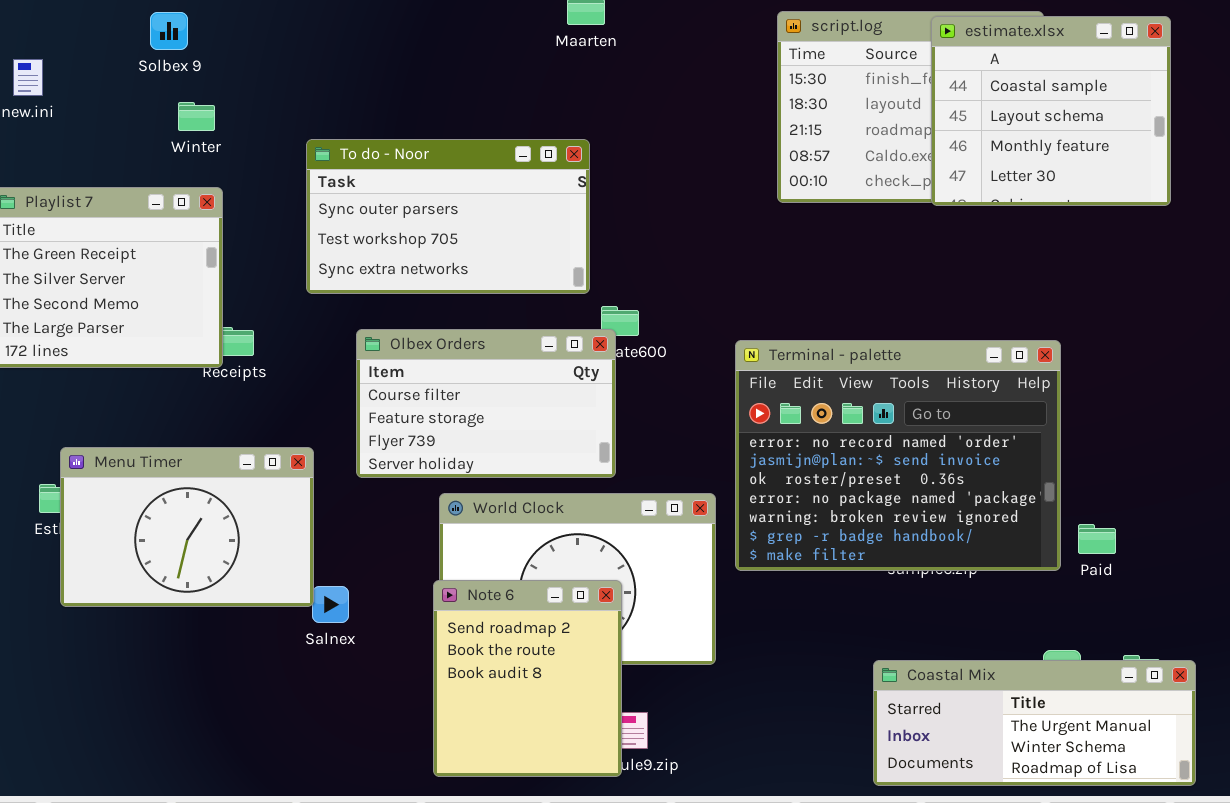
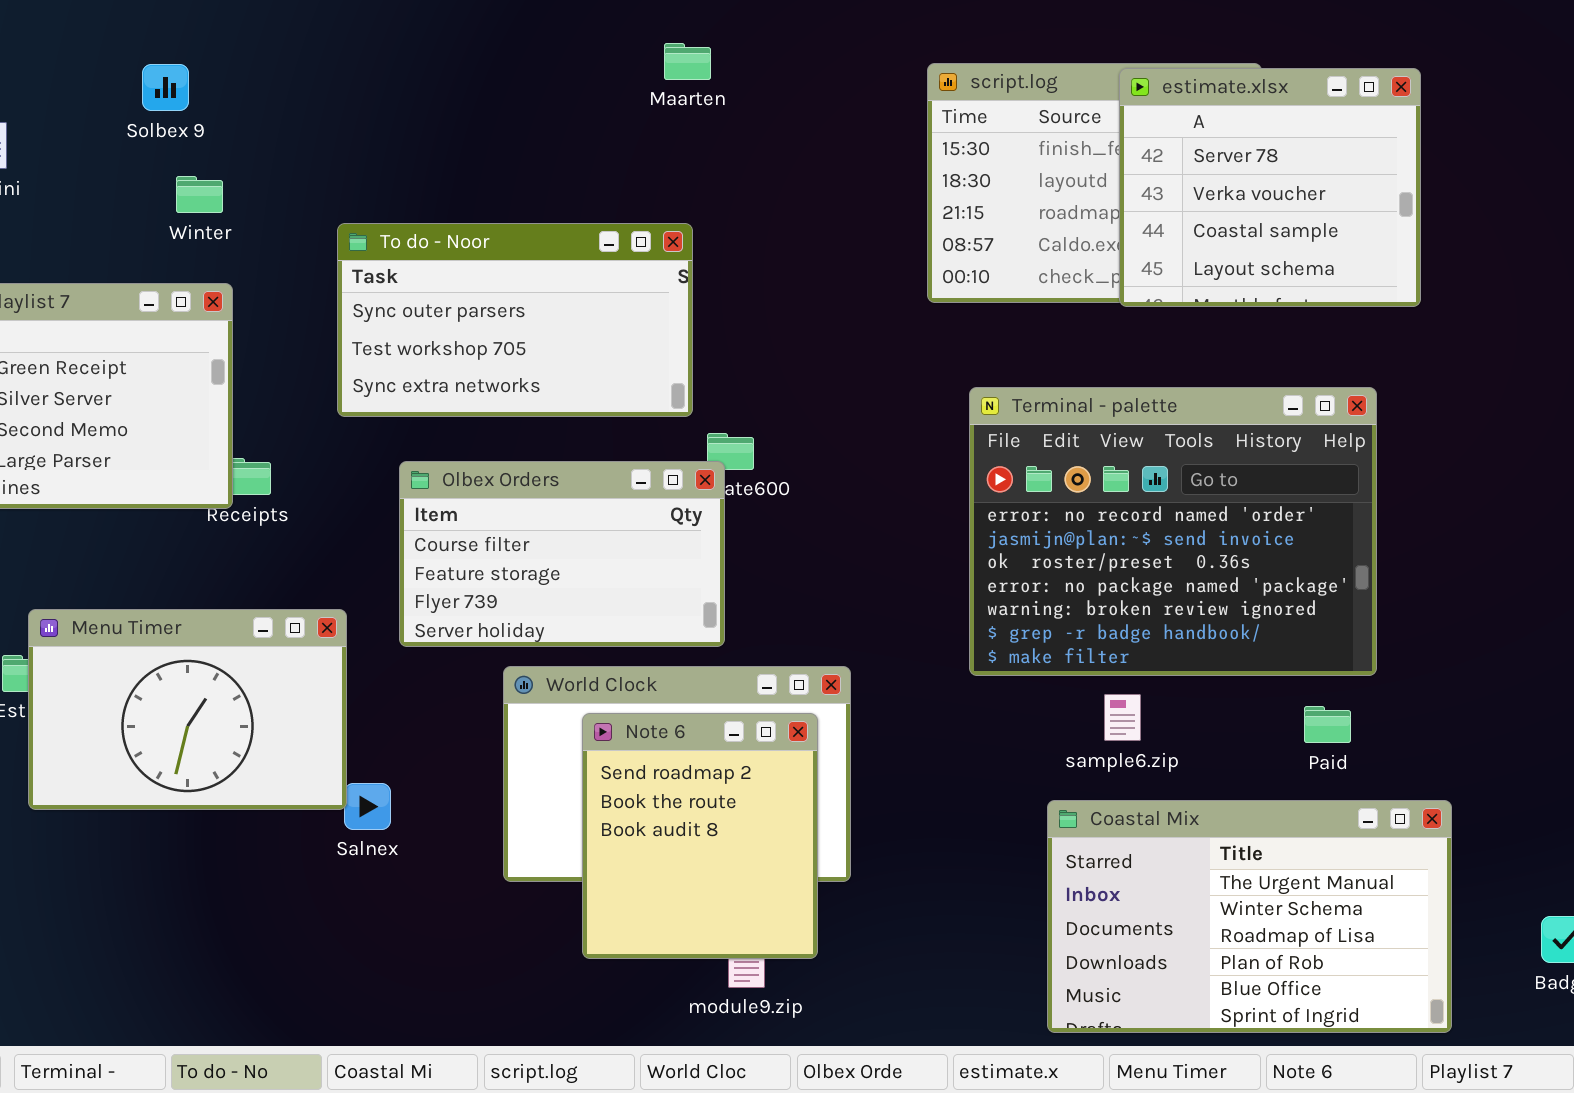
estimate.xlsx: [931,16,1171,206] -> [1119,68,1421,307], scrolled up 2 rows
Terminal - palette: [735,340,1061,571] -> [969,387,1377,676], moved
Note 6: [433,580,622,777] -> [582,713,818,959], moved
Coastal Mix: [873,660,1196,786] -> [1047,800,1452,1033], resized

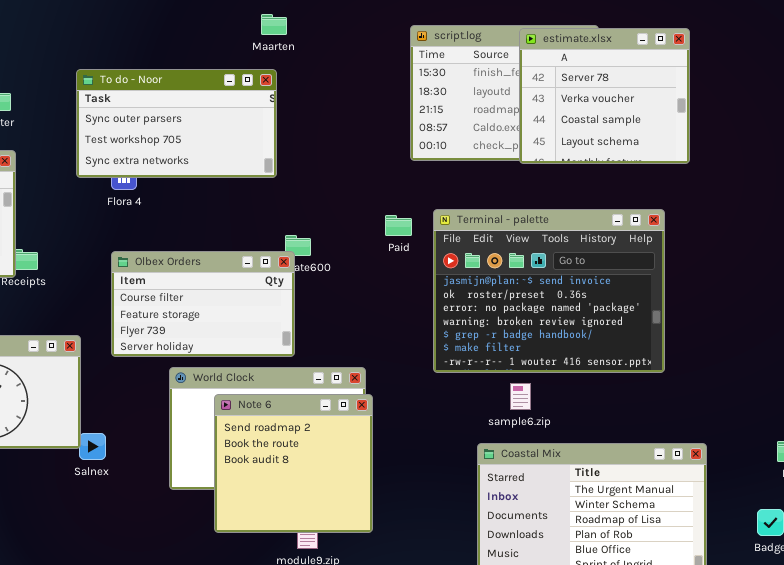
To do - Noor: [337,223,693,417] -> [76,69,277,178], moved
Terminal - palette: [969,387,1377,676] -> [433,209,665,373], scrolled down 1 row
Paid: [1304,706,1351,743] -> [385,215,412,236], moved
Note 6: [582,713,818,959] -> [214,394,373,533], resized

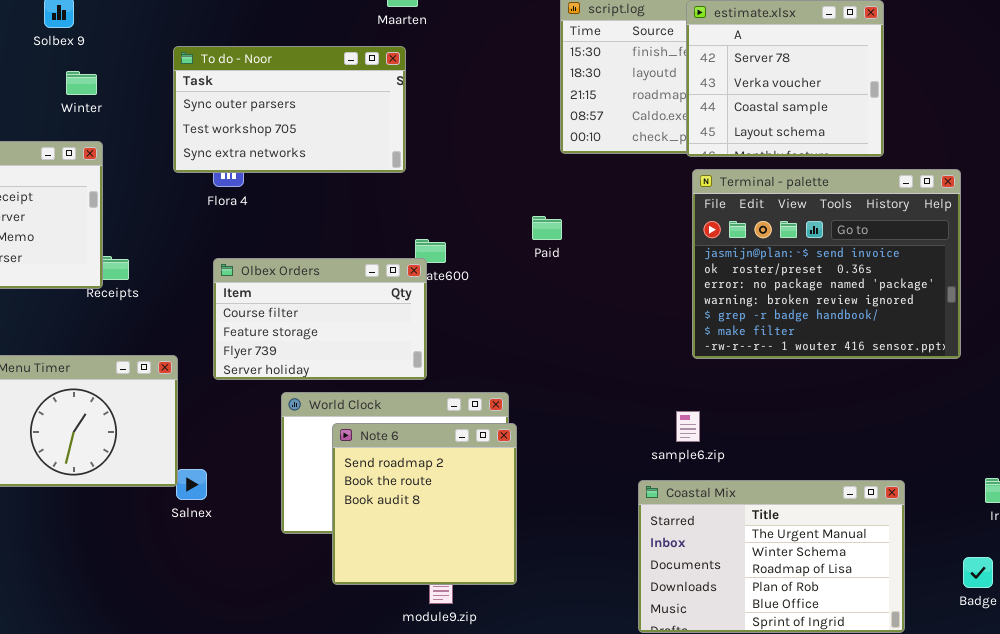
Terminal - palette: [433,209,665,373] -> [692,169,961,359], moved

